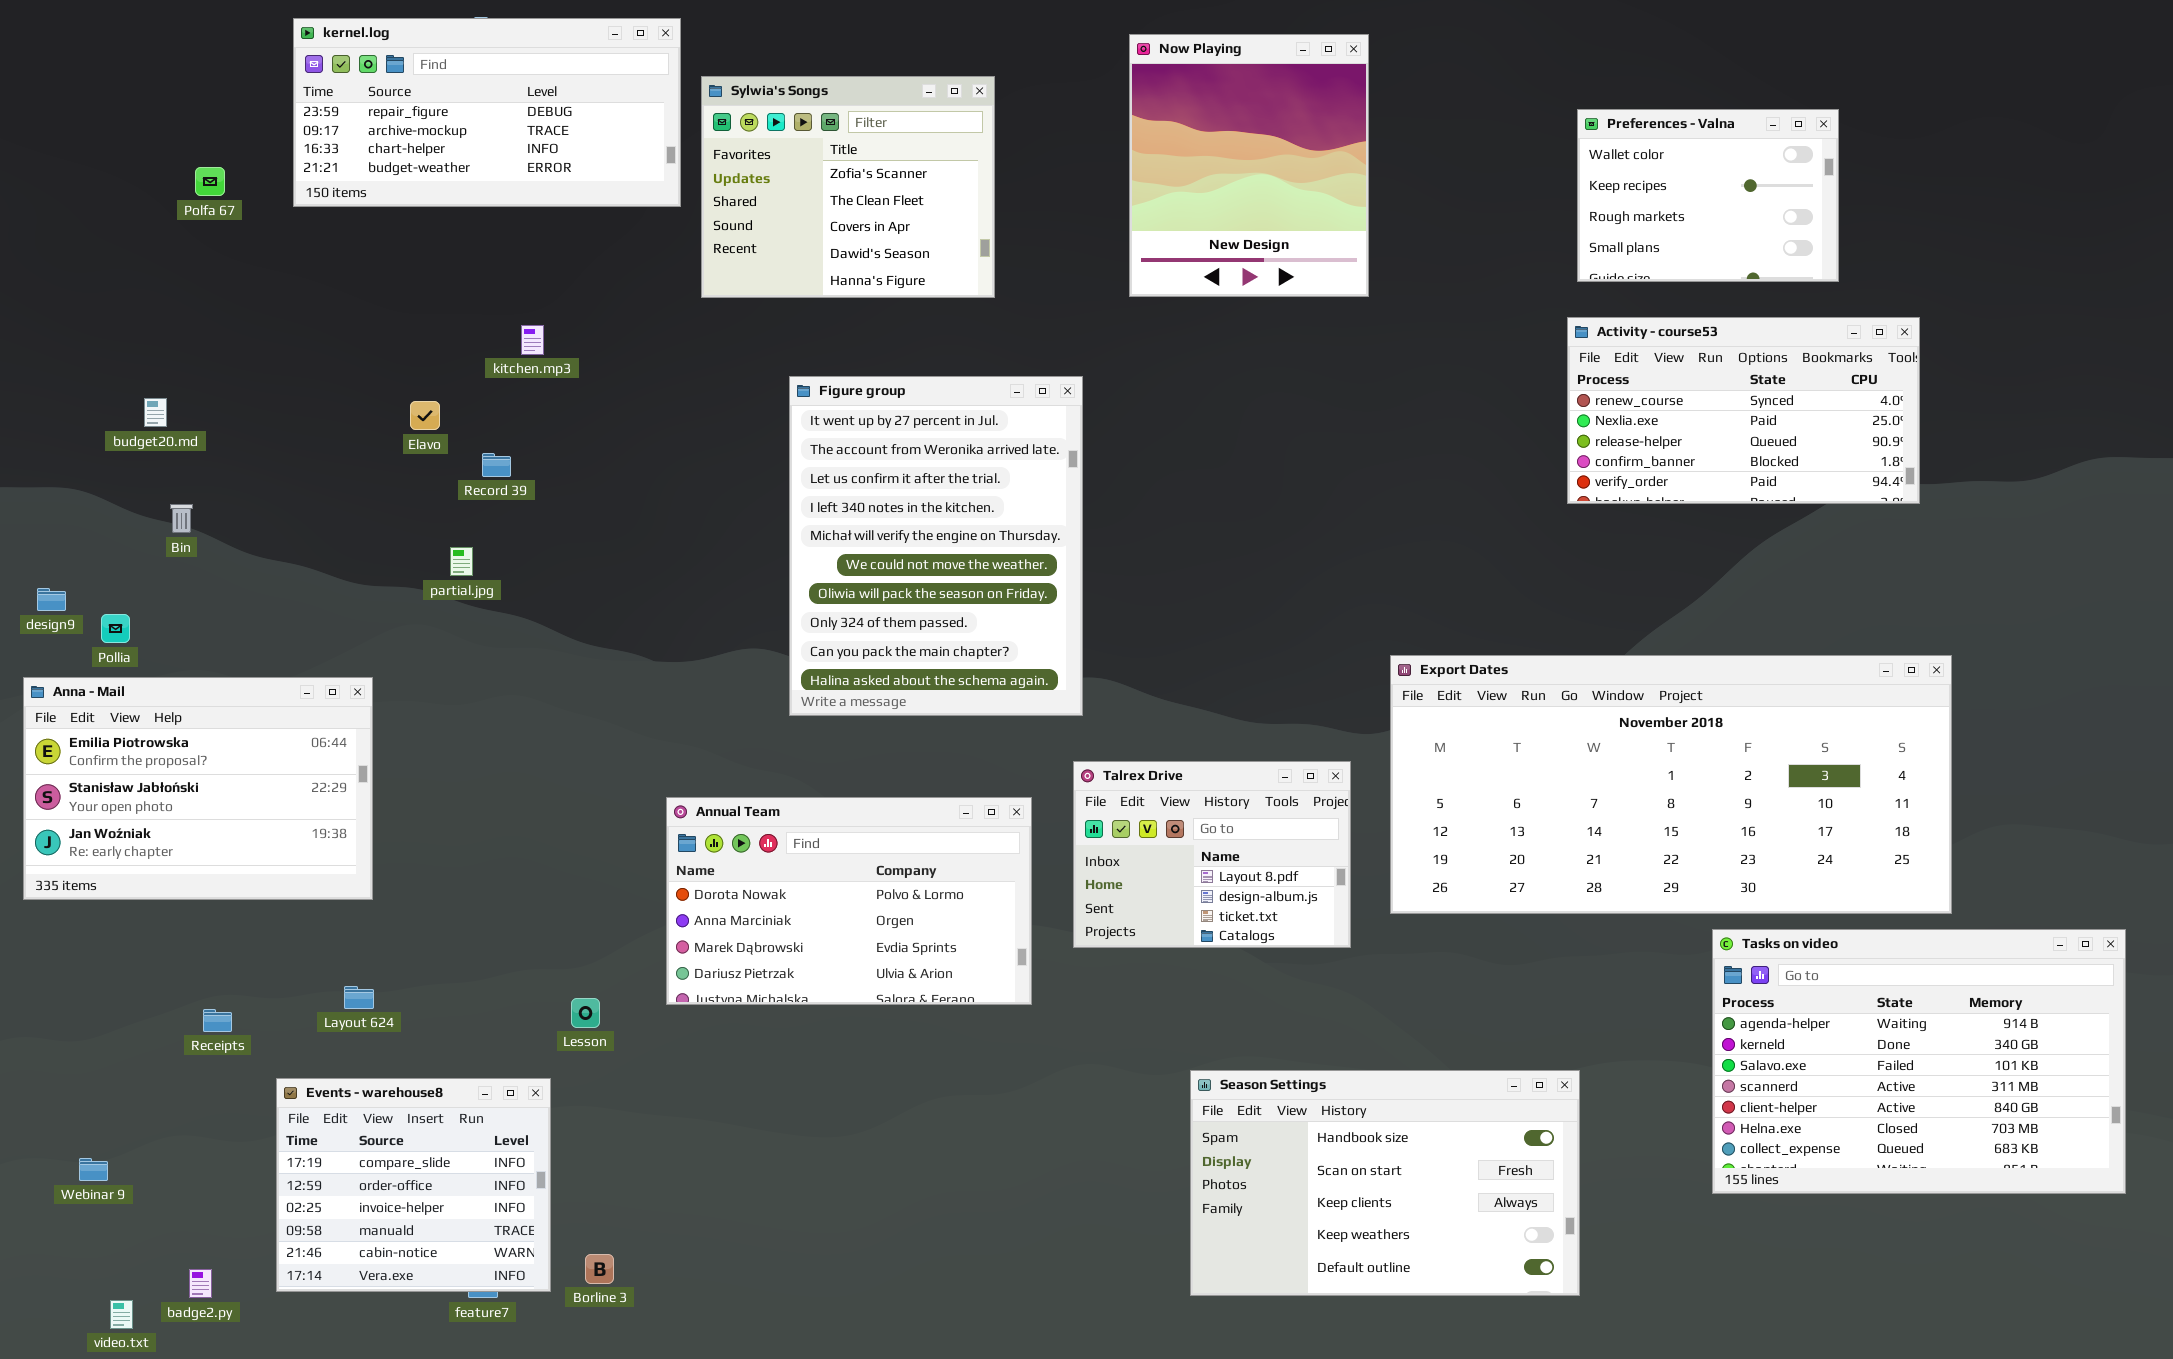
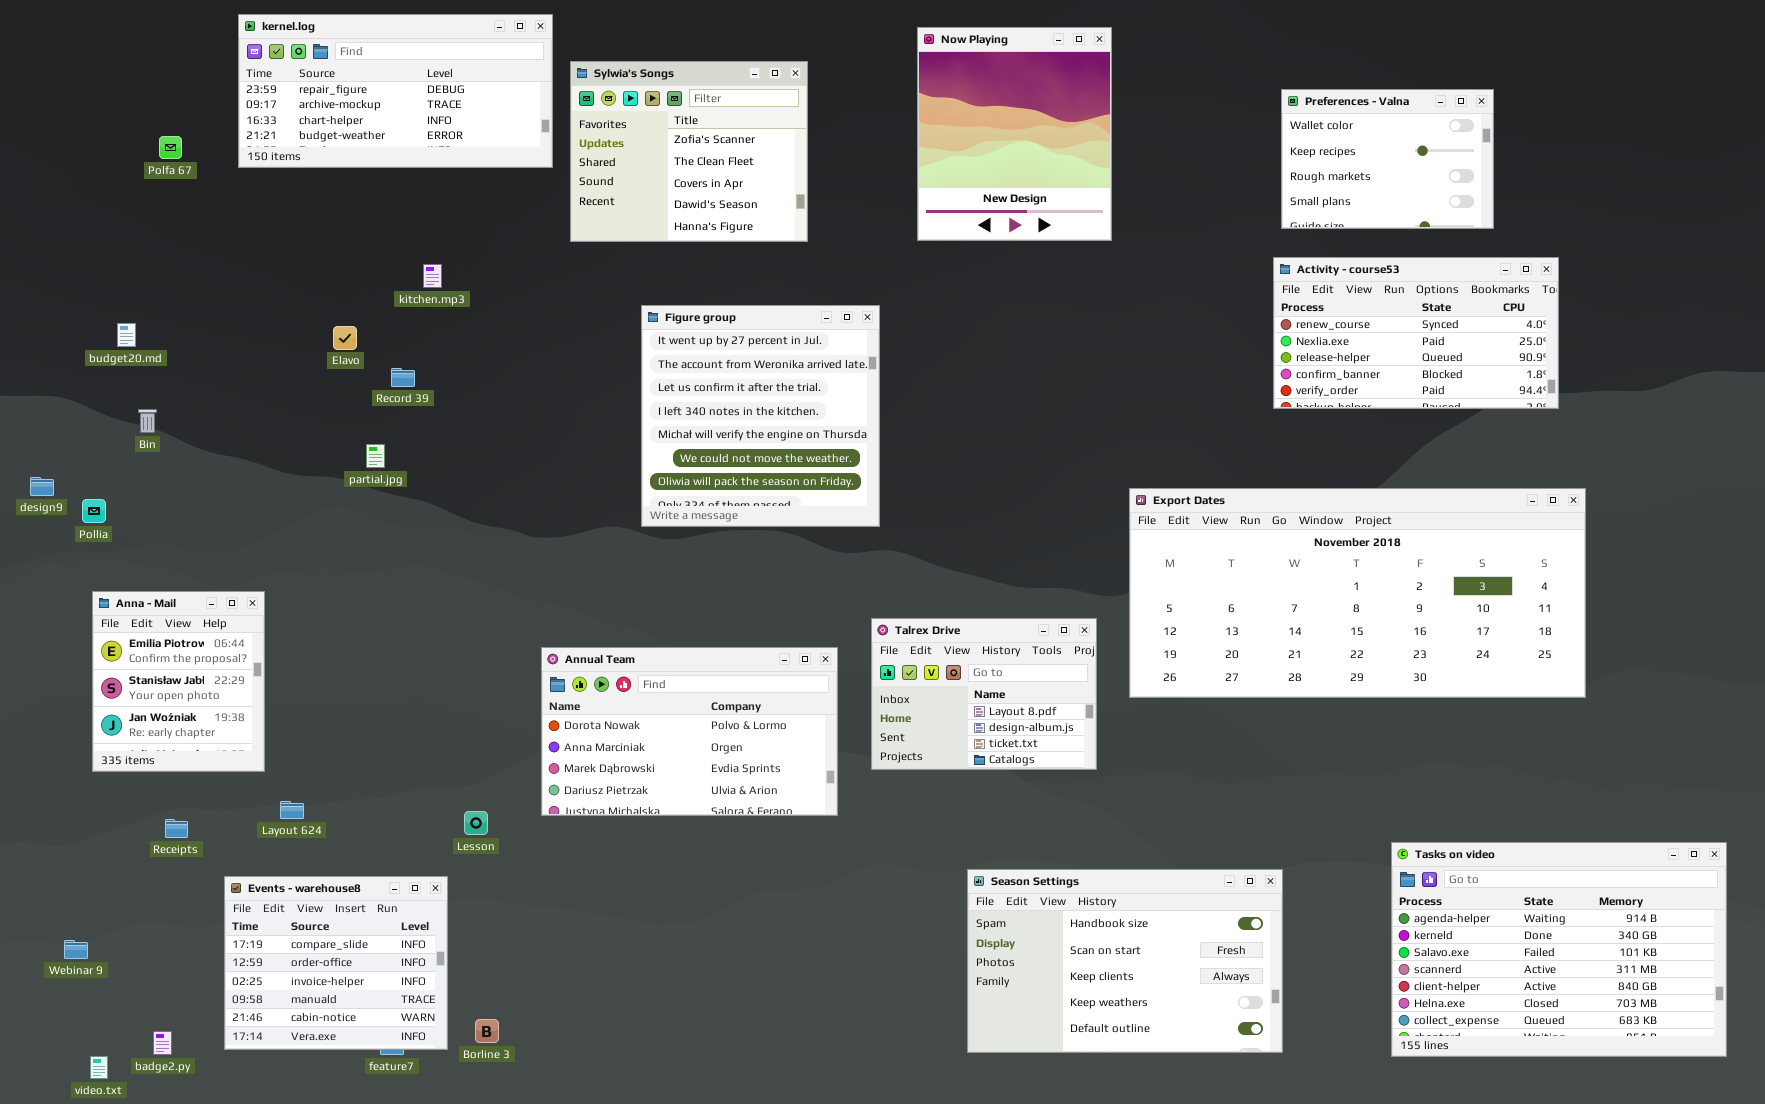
Figure group: [789,376,1083,716] -> [641,305,880,527], resized
Export Dates: [1390,655,1952,914] -> [1129,488,1586,698], moved
Anna - Mail: [23,677,373,900] -> [92,591,265,772], moved, resized
Tasks on video: [1712,929,2126,1194] -> [1391,842,1727,1057], moved

